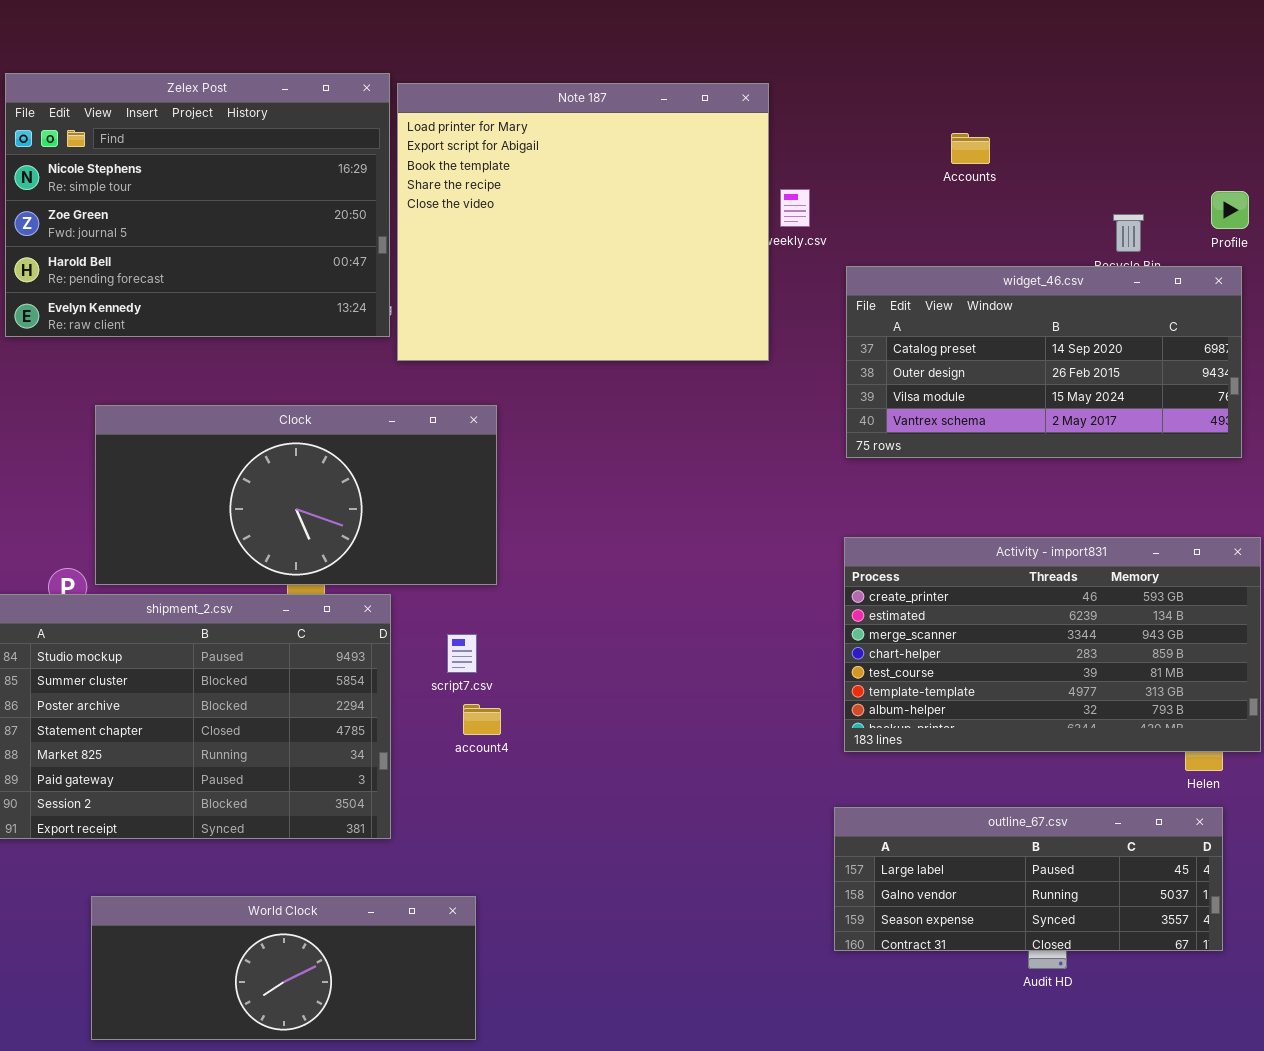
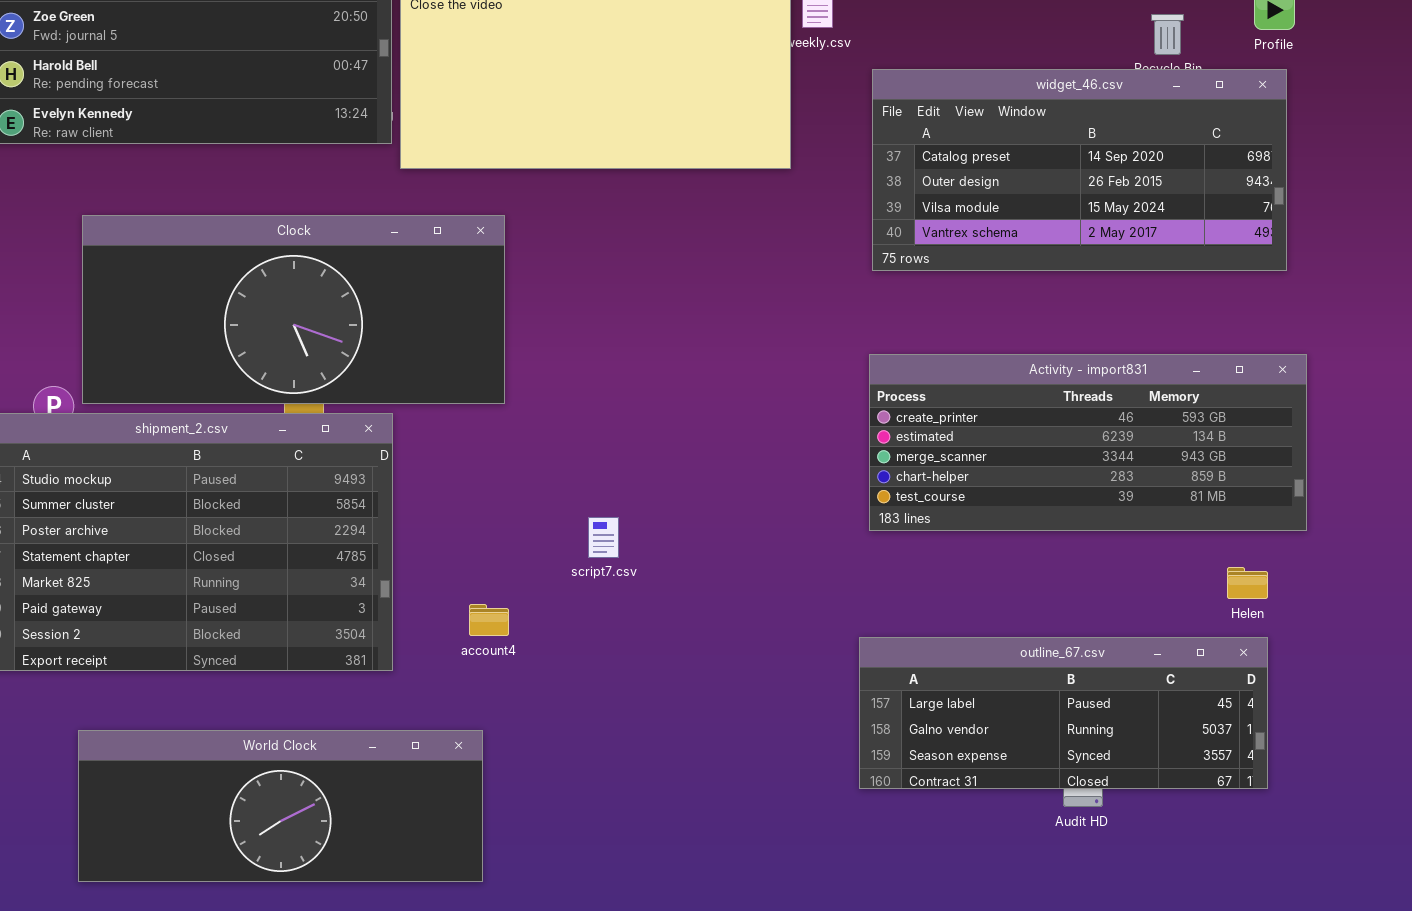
Activity - import831: [844,537,1261,752] -> [869,354,1307,531], resized
script7.csv: [447,634,477,673] -> [588,517,619,558], moved
account4: [463,704,501,735] -> [469,604,509,636], moved

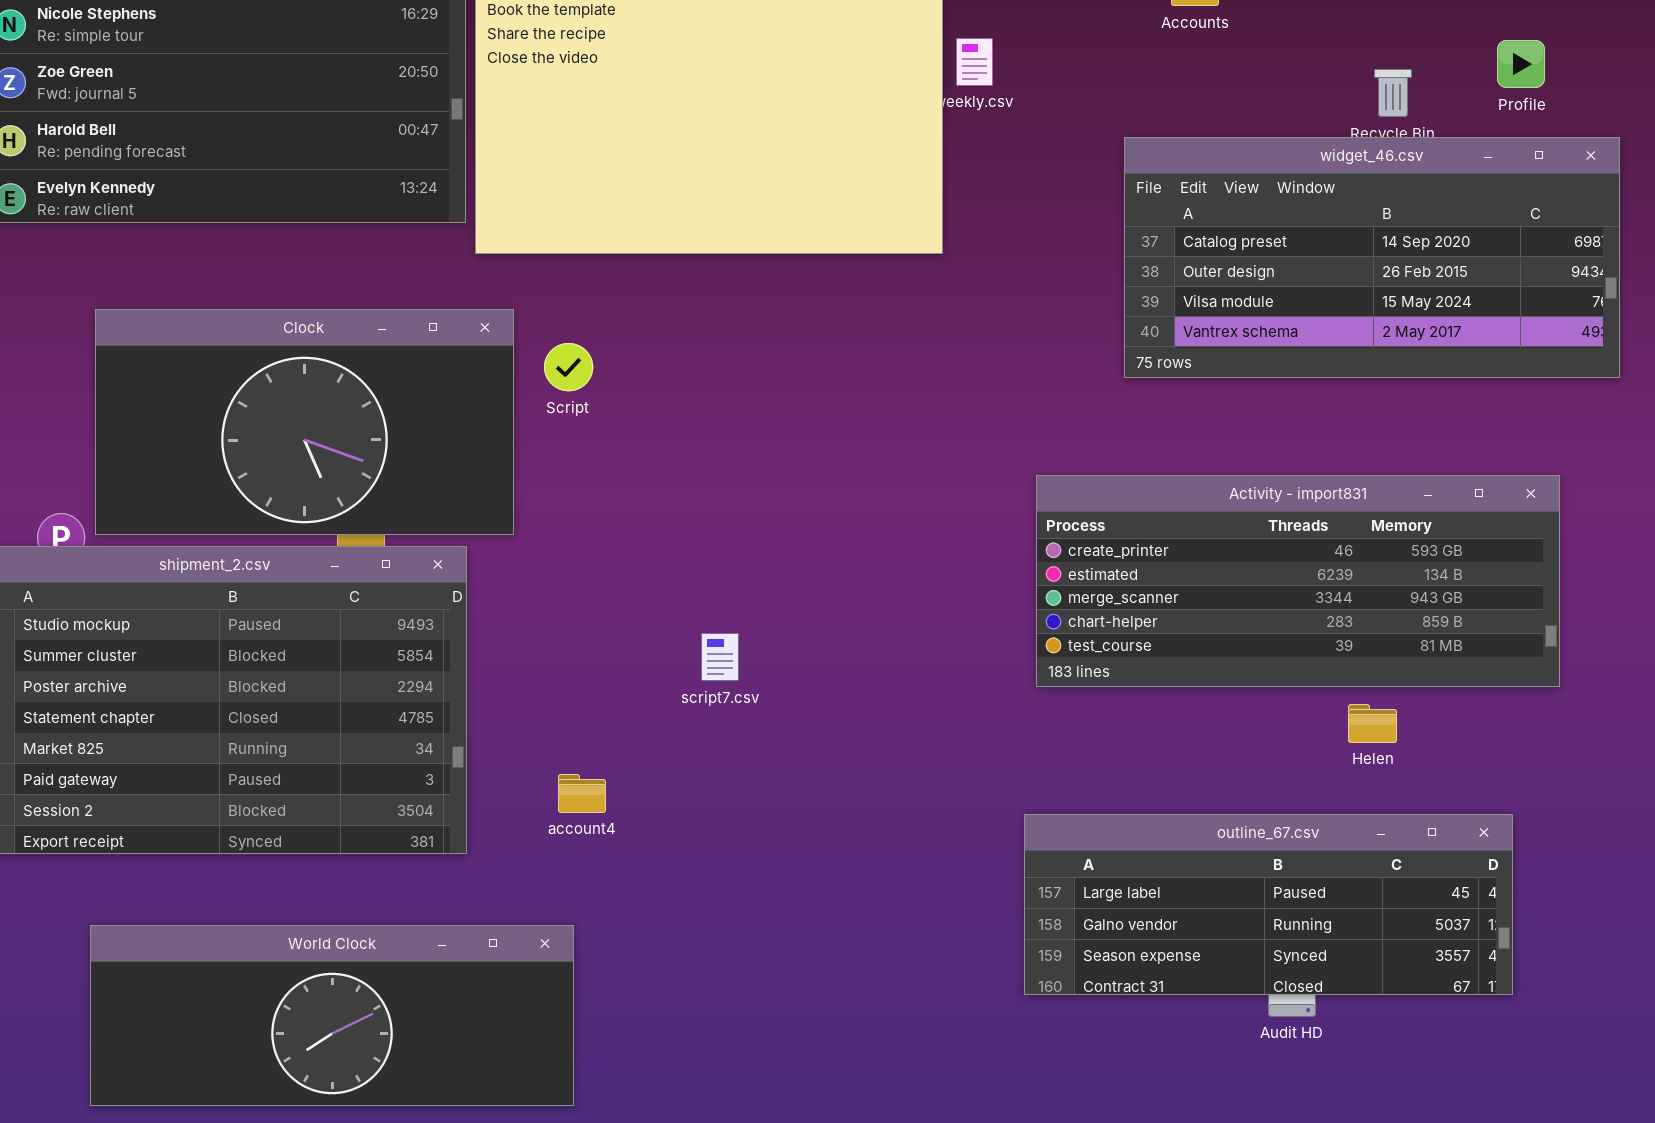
widget_46.csv: [872,69,1287,271] -> [1124,137,1620,378], moved
Clock: [82,215,505,404] -> [95,309,514,535], resized
script7.csv: [588,517,619,558] -> [701,633,739,681], moved
Helen: [1227,567,1268,599] -> [1348,704,1397,743], moved

